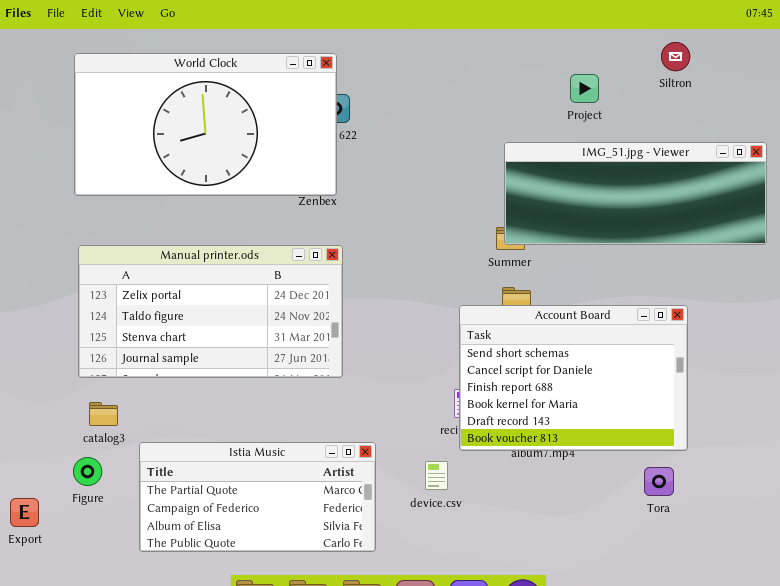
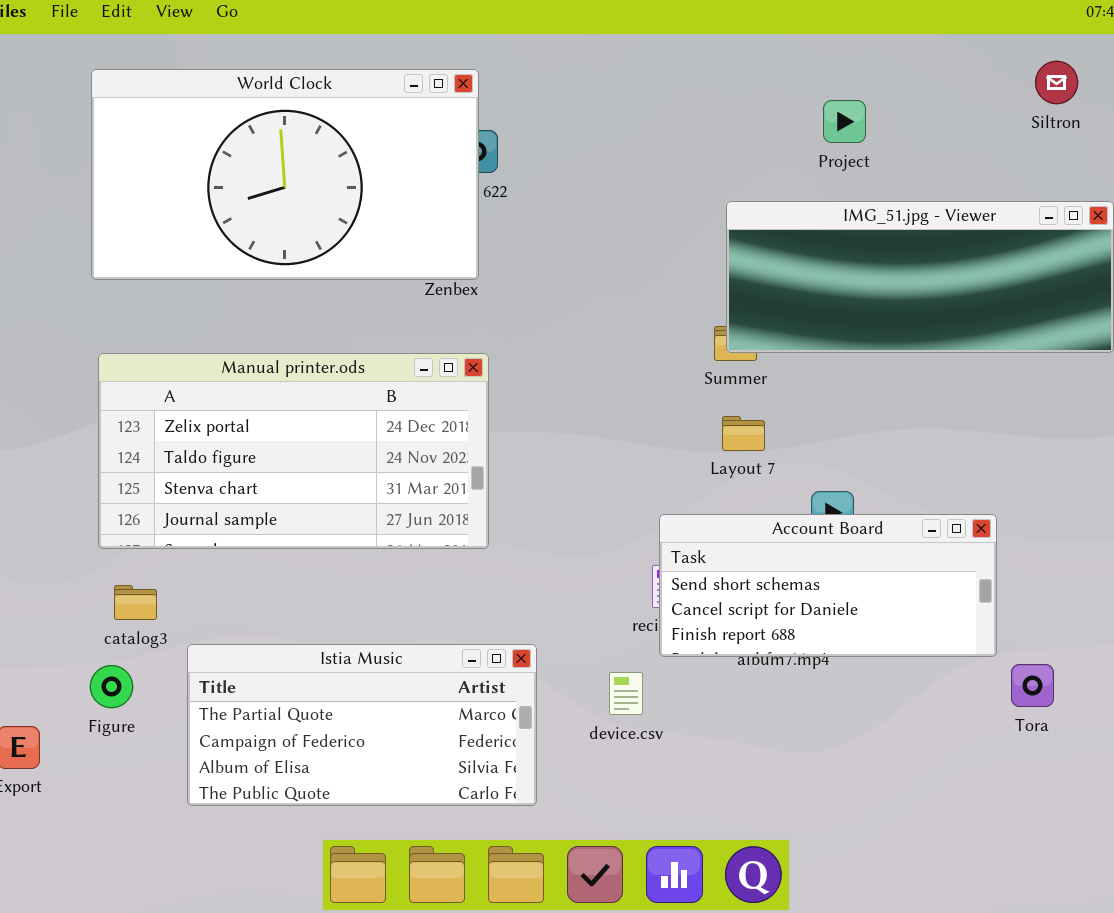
Siltron: [661,42,690,71] -> [1035,61,1078,104], moved
Account Board: [459,305,688,451] -> [659,514,997,657], resized
Tora: [644,467,674,496] -> [1011,664,1054,707], moved

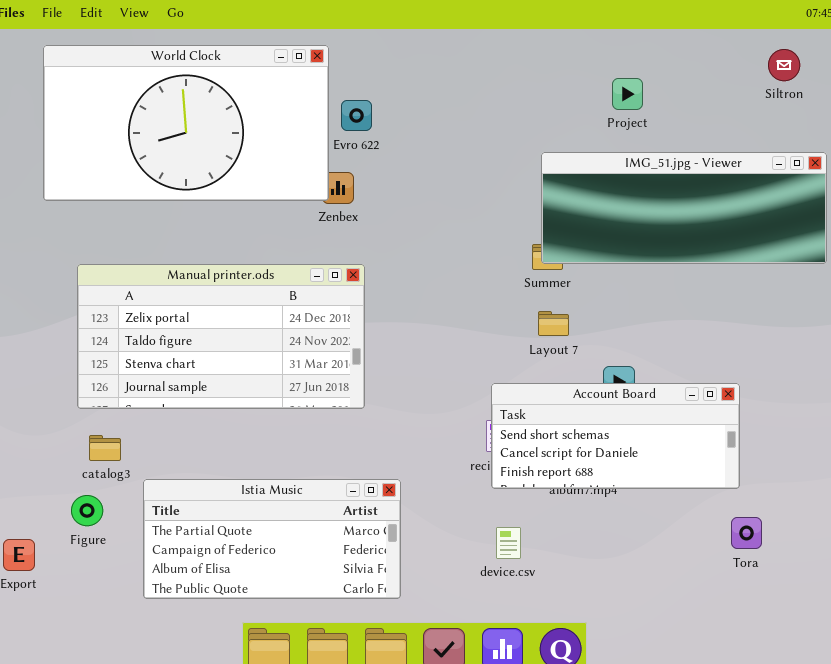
World Clock: [91,69,479,280] -> [43,45,329,201], moved
Tora: [1011,664,1054,707] -> [731,517,762,549], moved
device.csv: [609,672,643,715] -> [496,527,521,559], moved

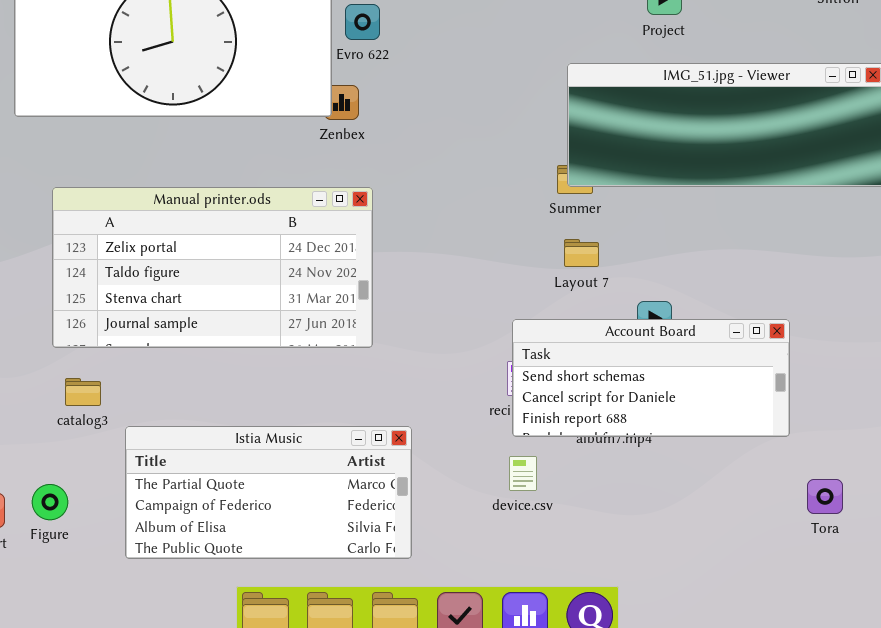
Figure: [71,495,103,526] -> [32,484,68,520], moved
Tora: [731,517,762,549] -> [807,479,843,514], moved
device.csv: [496,527,521,559] -> [509,456,537,491], moved

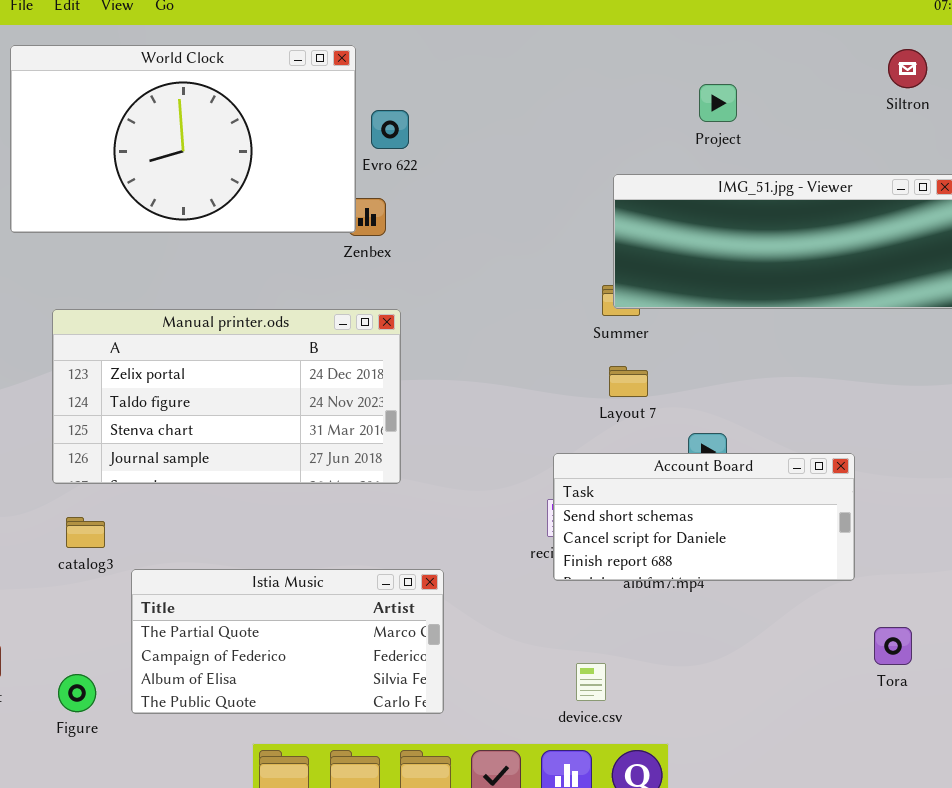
device.csv: [509,456,537,491] -> [576,663,606,701], moved
Figure: [32,484,68,520] -> [58,674,96,712], moved

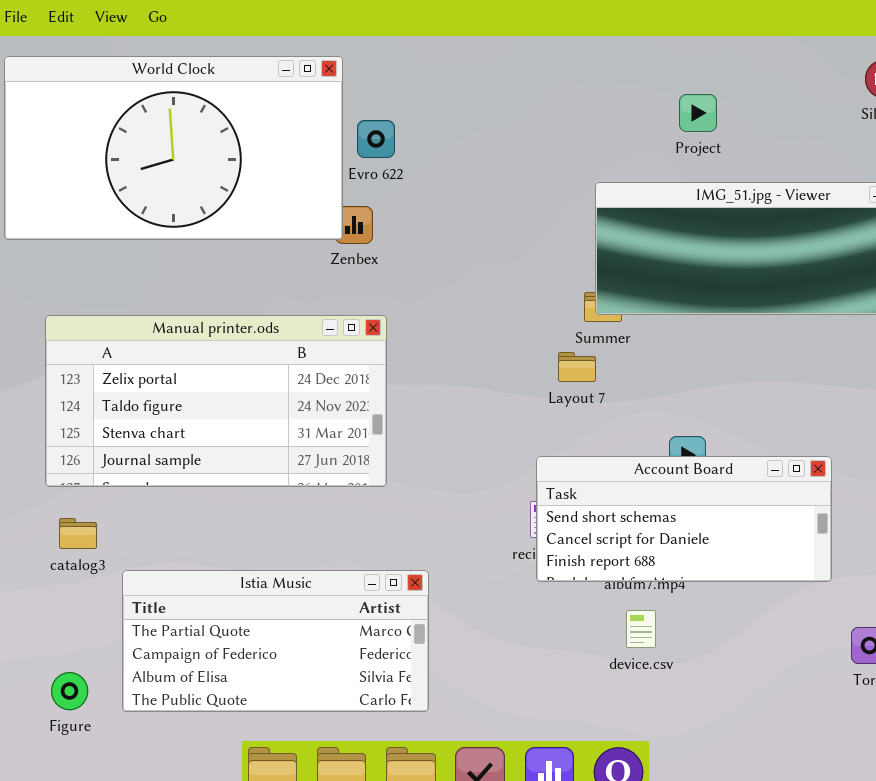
Layout 7: [609,366,648,397] -> [558,352,596,382], moved
device.csv: [576,663,606,701] -> [626,610,656,648], moved

